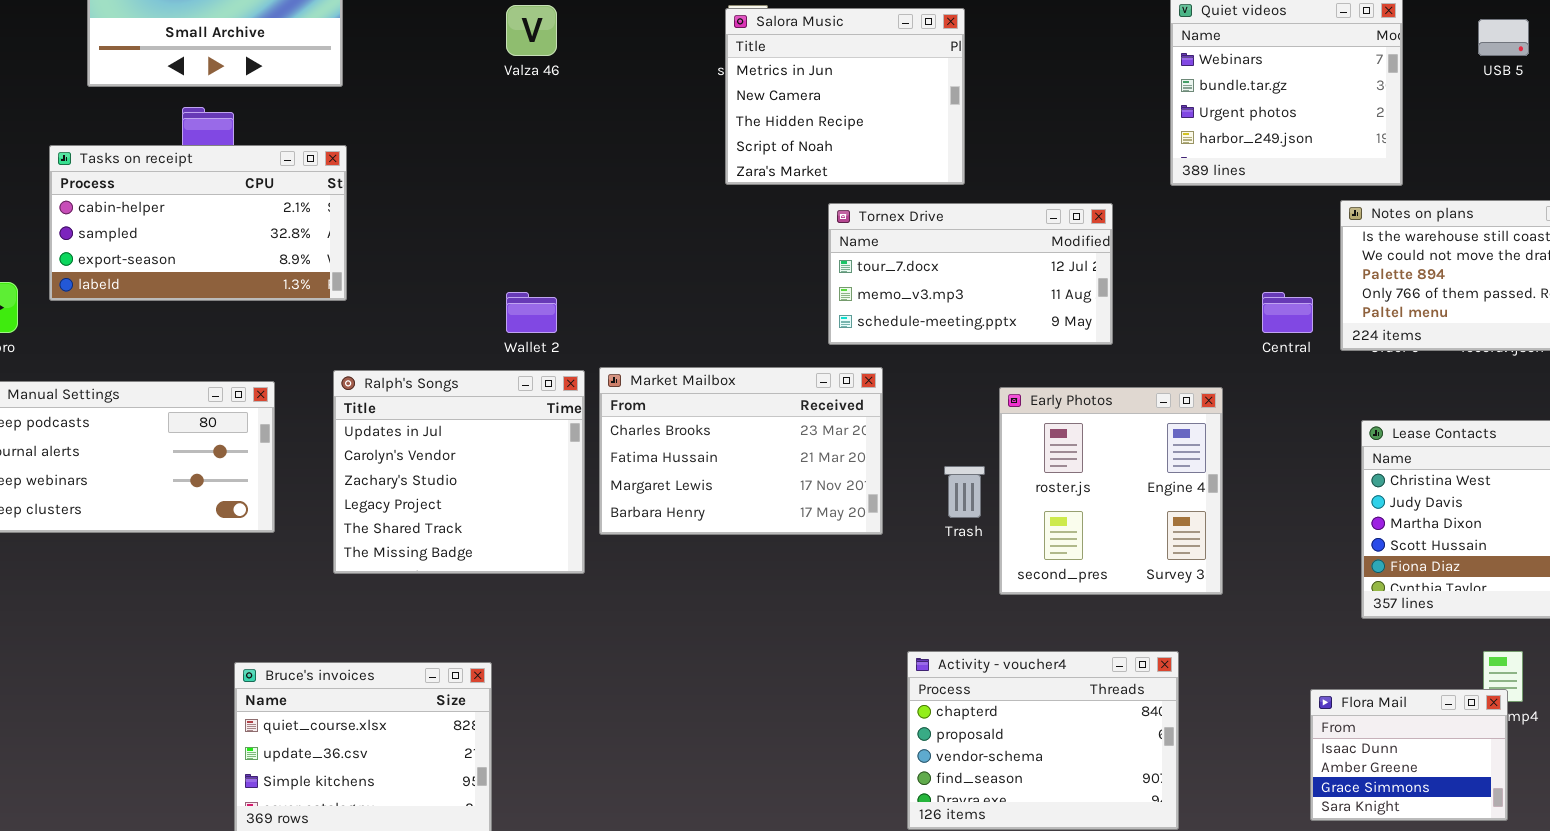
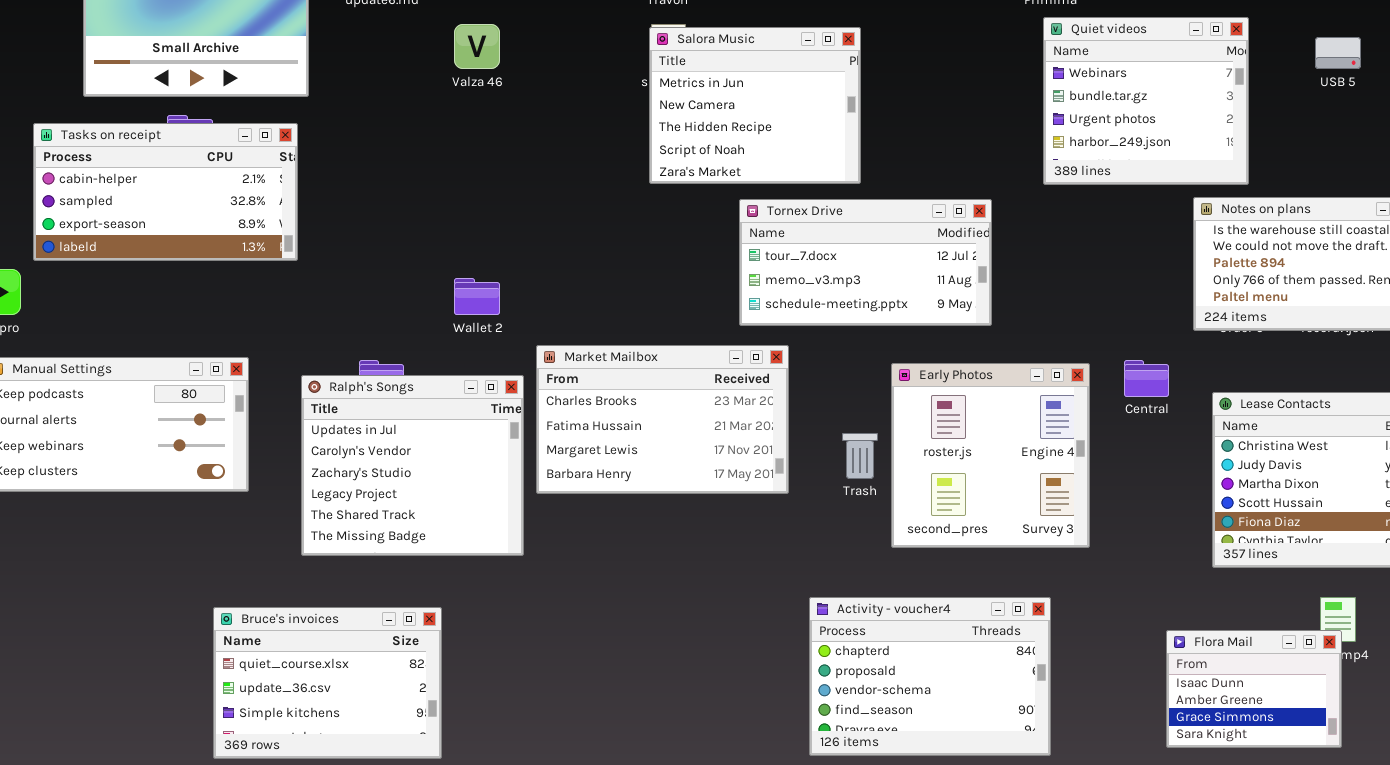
Tasks on receipt: [49,145,347,301] -> [33,123,298,261], moved
Central: [1262,292,1313,333] -> [1124,360,1169,397], moved
Ralph's Songs: [333,370,585,574] -> [301,375,524,556], moved

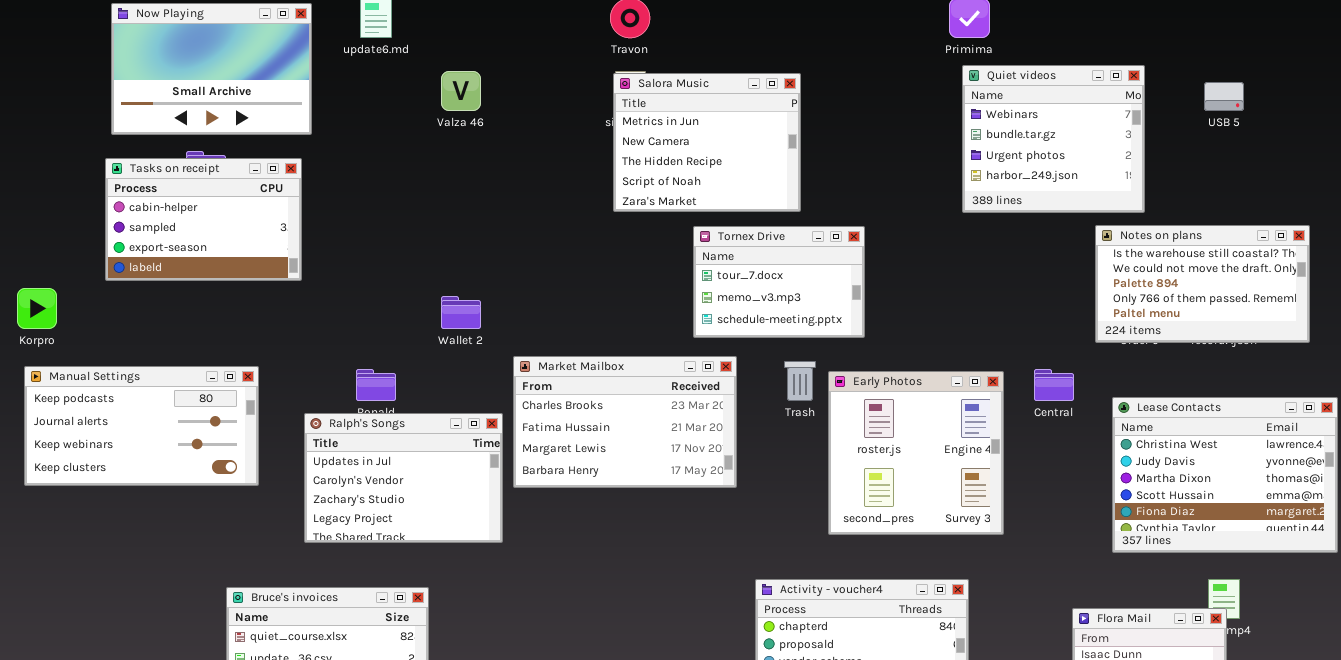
Tasks on receipt: [33,123,298,261] -> [105,158,302,281], resized
Tornex Drive: [739,199,992,326] -> [693,226,865,338], resized
Ralph's Songs: [301,375,524,556] -> [304,413,503,543], resized
Trash: [842,433,878,479] -> [784,361,816,401], moved

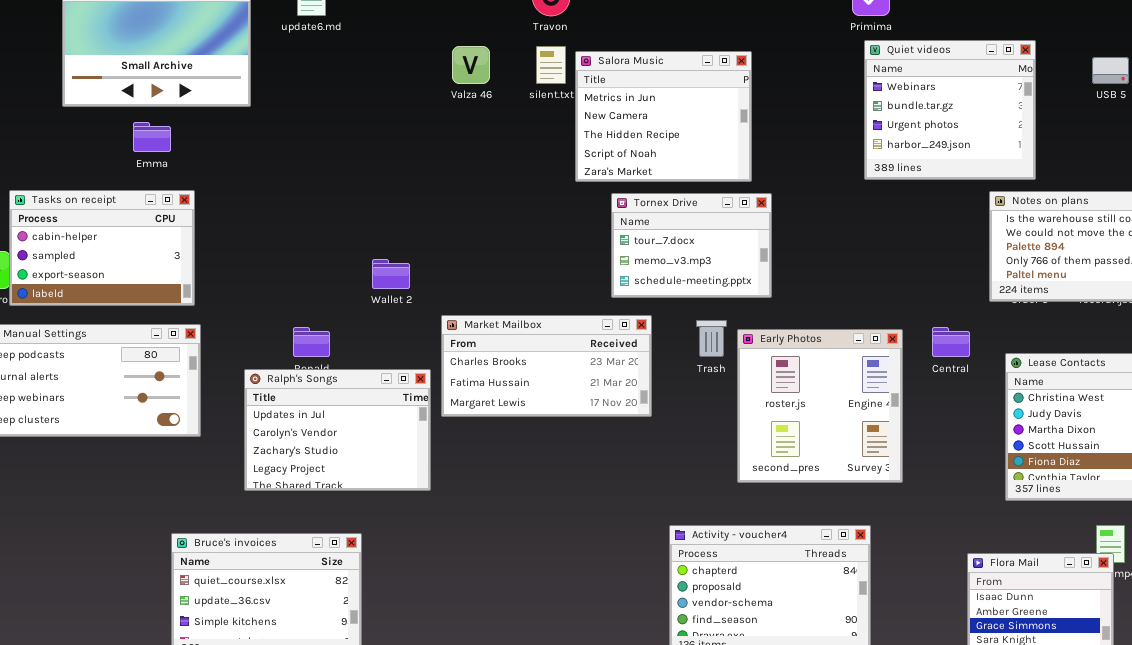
Valza 46: [441,71,481,111] -> [452,46,490,84], moved
Salora Music: [613,73,801,212] -> [575,51,752,182], moved
Tasks on receipt: [105,158,302,281] -> [9,190,195,306], moved
Market Mailbox: [513,356,737,488] -> [441,315,652,417], resized

